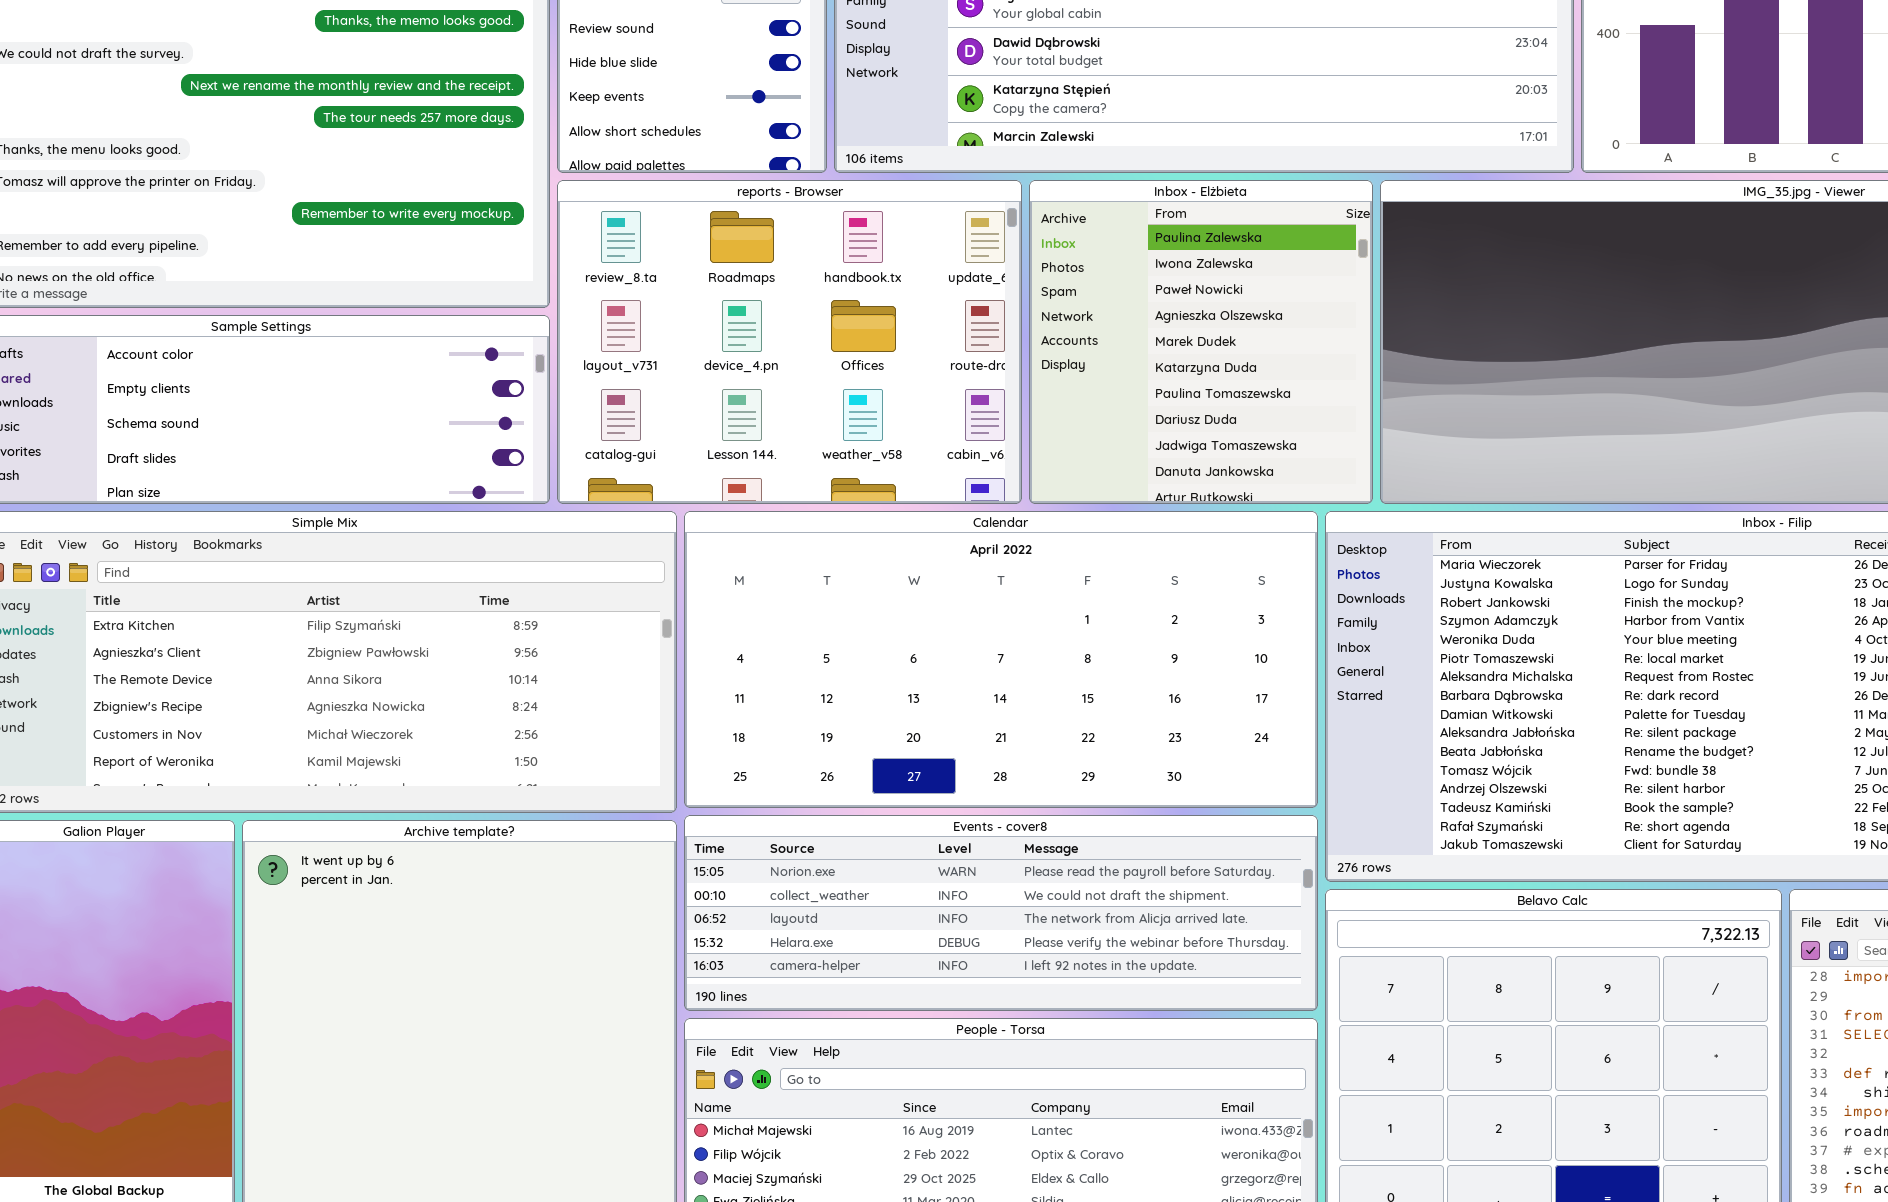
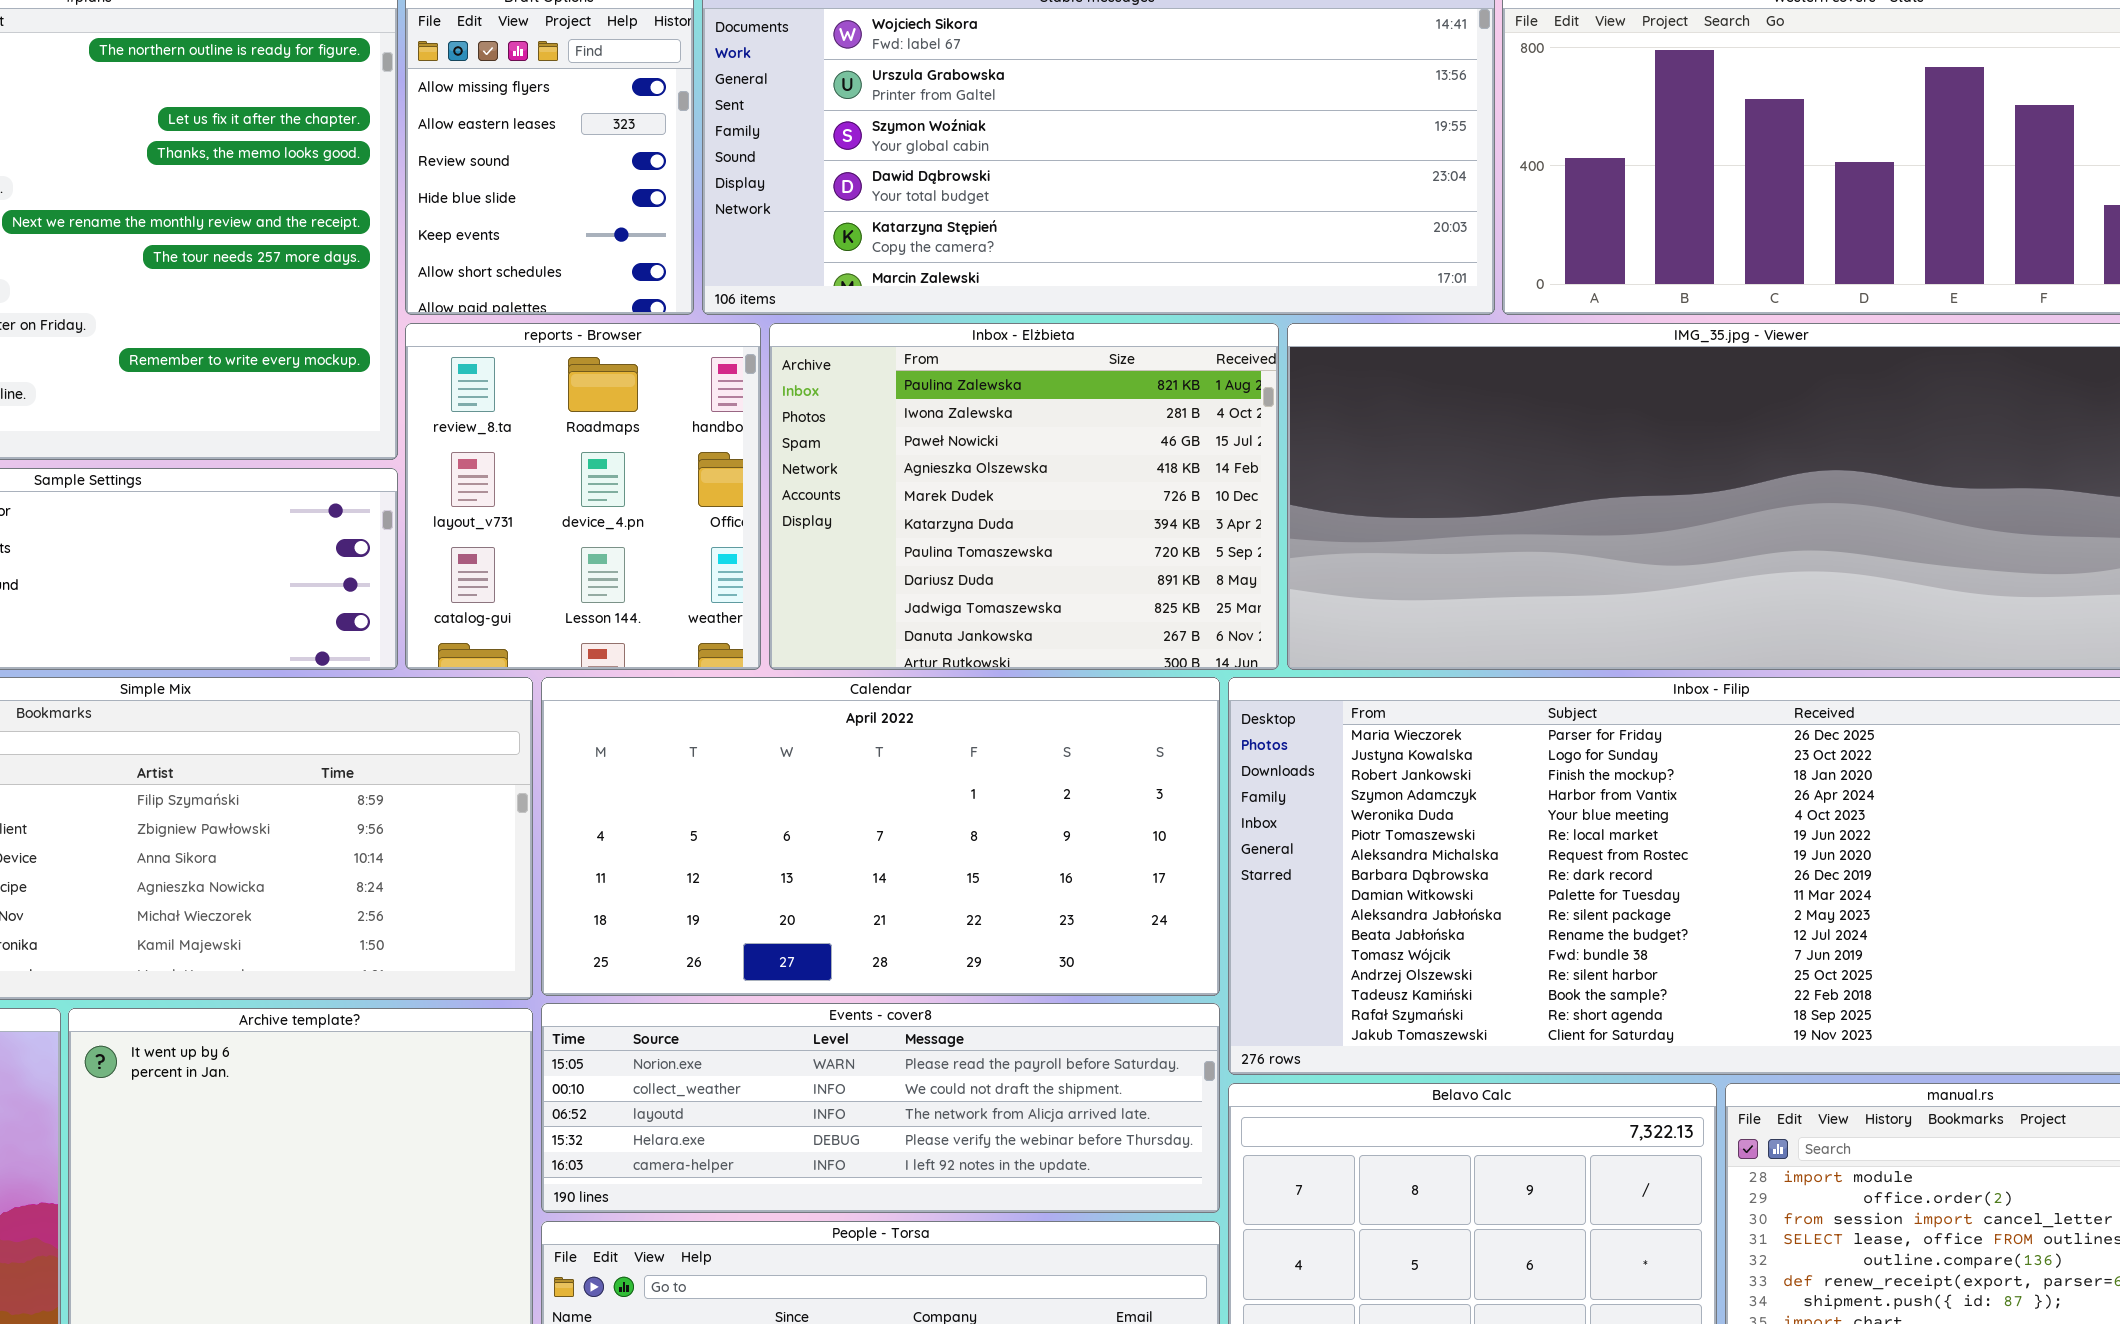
reports - Browser: [557,180,1022,504] -> [405,323,761,670], resized
Inbox - Elżbieta: [1029,180,1373,504] -> [769,323,1279,670], resized

